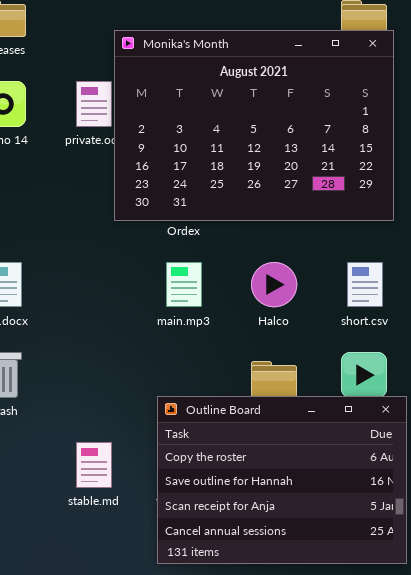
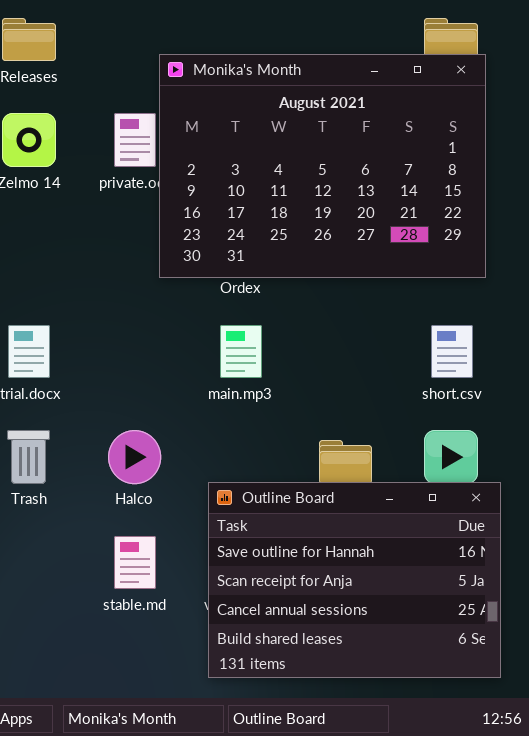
Halco: [251,262,297,307] -> [108,430,161,484], moved
Outline Board: [157,396,407,564] -> [208,482,501,678], scrolled down 1 row

